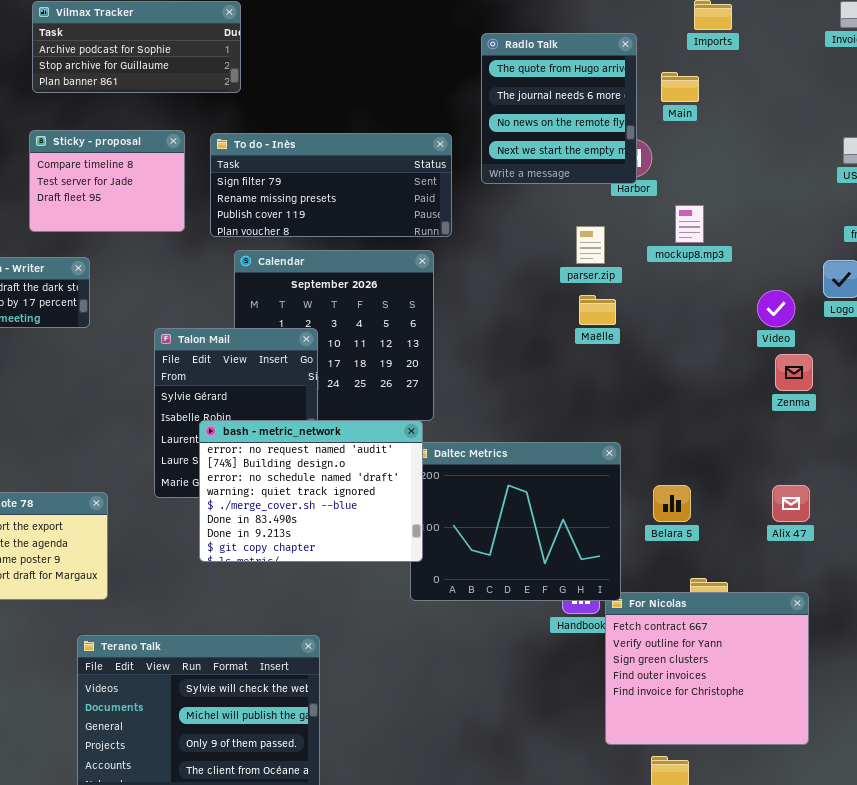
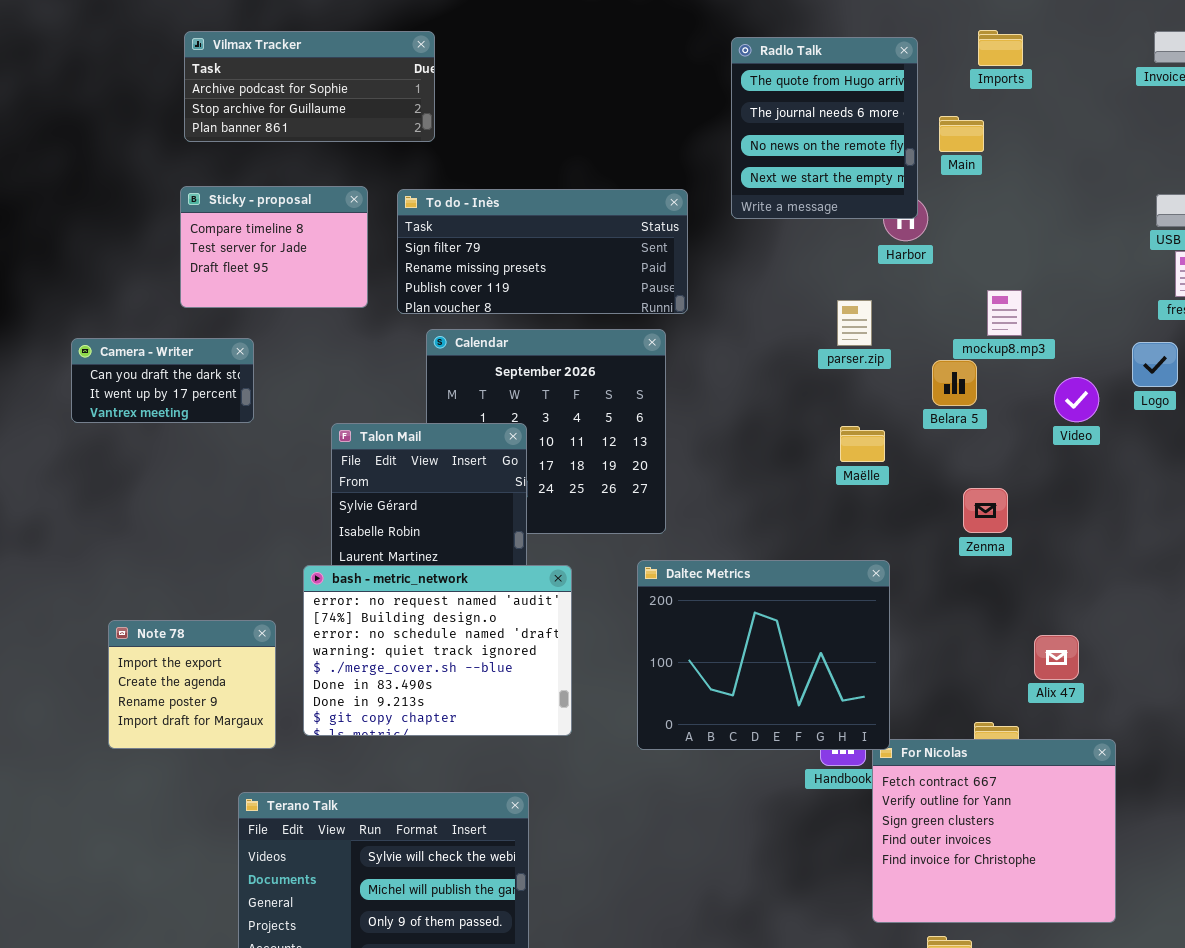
Radlo Talk: [481,33,637,184] -> [731,37,918,219], moved
mockup8.mp3: [675,205,704,243] -> [987,290,1022,336], moved
Maëlle: [579,295,616,325] -> [840,426,885,462], moved
Zenma: [775,354,813,391] -> [963,488,1008,533], moved
bash - metric_network: [199,420,423,562] -> [303,565,572,736], moved
Belara 5: [653,485,691,522] -> [932,360,977,406], moved
Alix 47: [772,485,810,522] -> [1034,635,1079,680], moved

